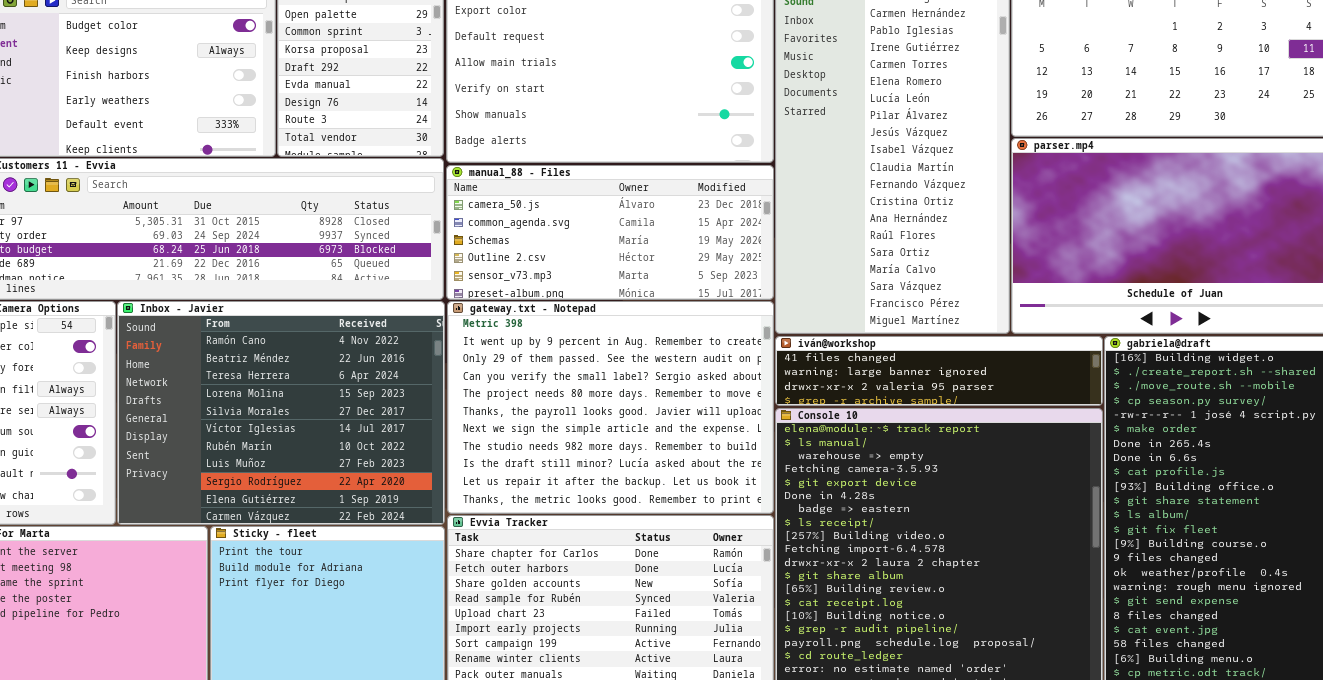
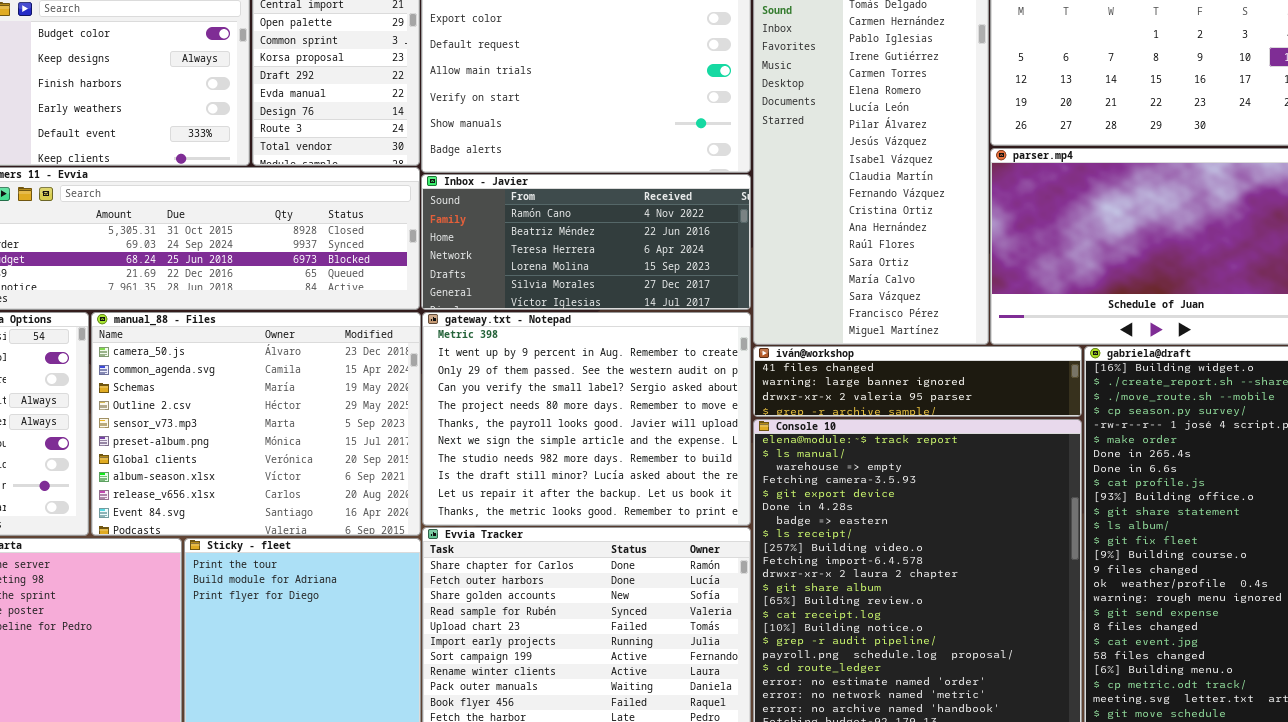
manual_88 - Files: [446,165,774,300] -> [91,312,421,536], moved, resized
Inbox - Javier: [117,301,445,525] -> [421,174,751,310], moved, resized

